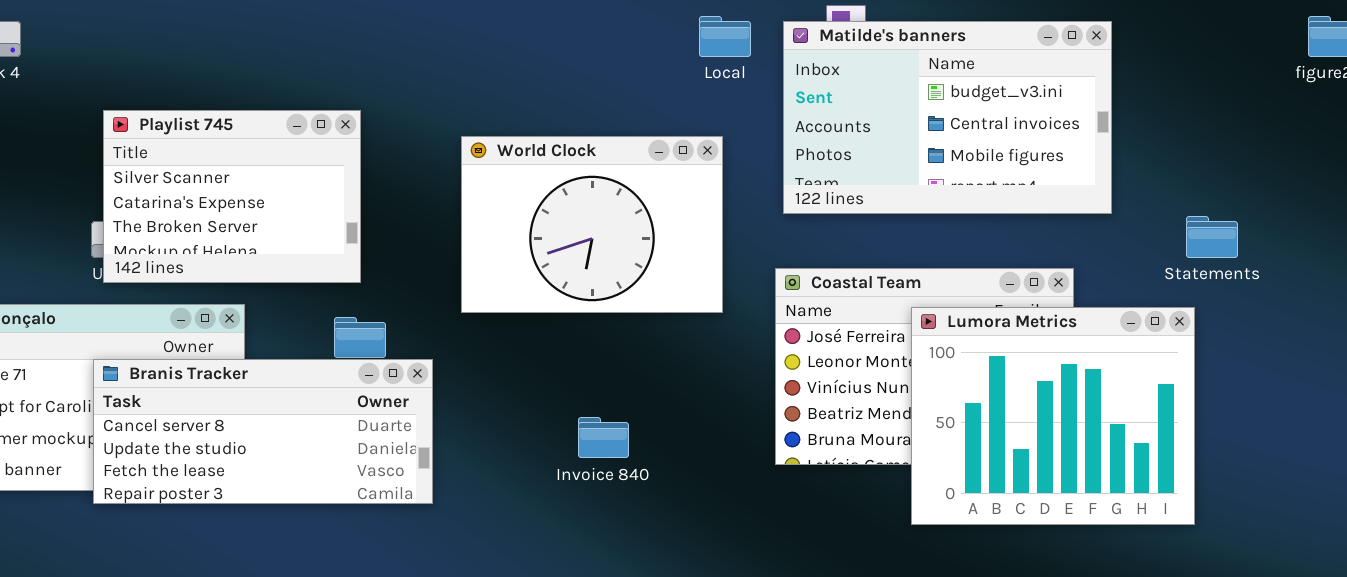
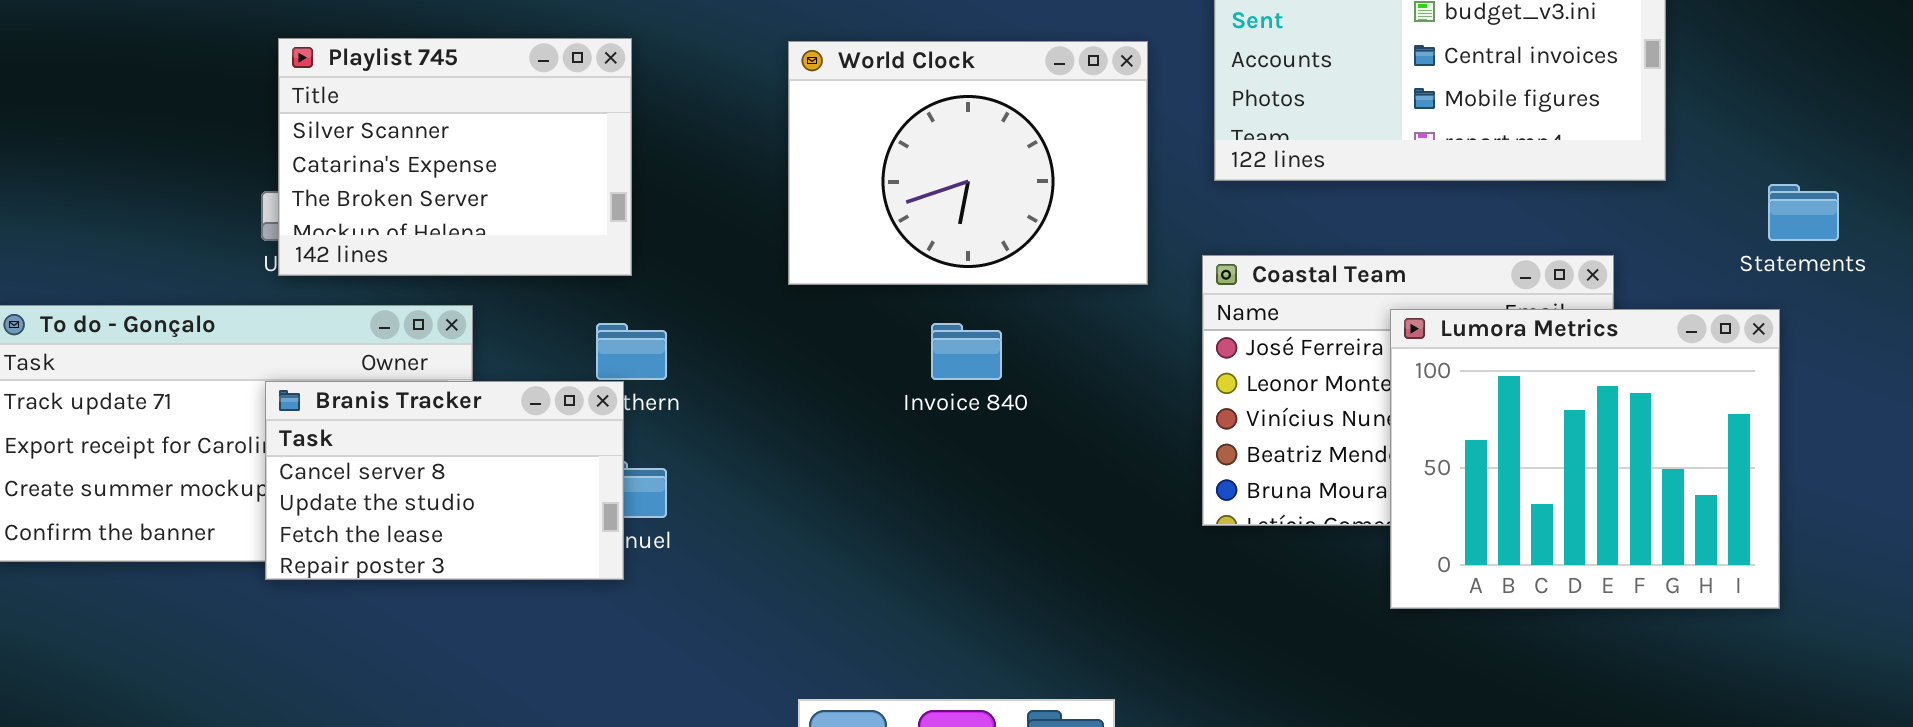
World Clock: [461,136,723,313] -> [788,41,1148,285], moved
Branis Tracker: [93,359,433,504] -> [265,381,624,580], resized
Invoice 840: [578,417,629,458] -> [931,323,1002,380], moved

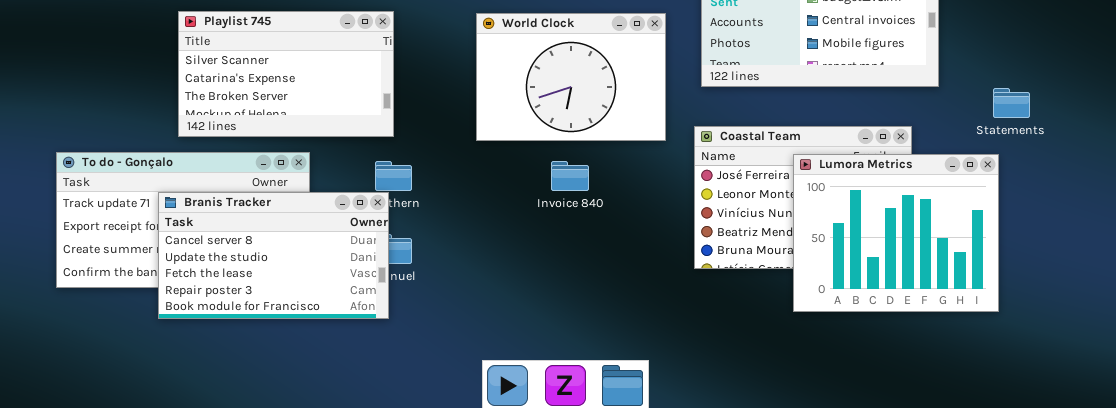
Playlist 745: [278,38,632,276] -> [178,11,394,137], resized
Branis Tracker: [265,381,624,580] -> [158,192,389,319], resized

